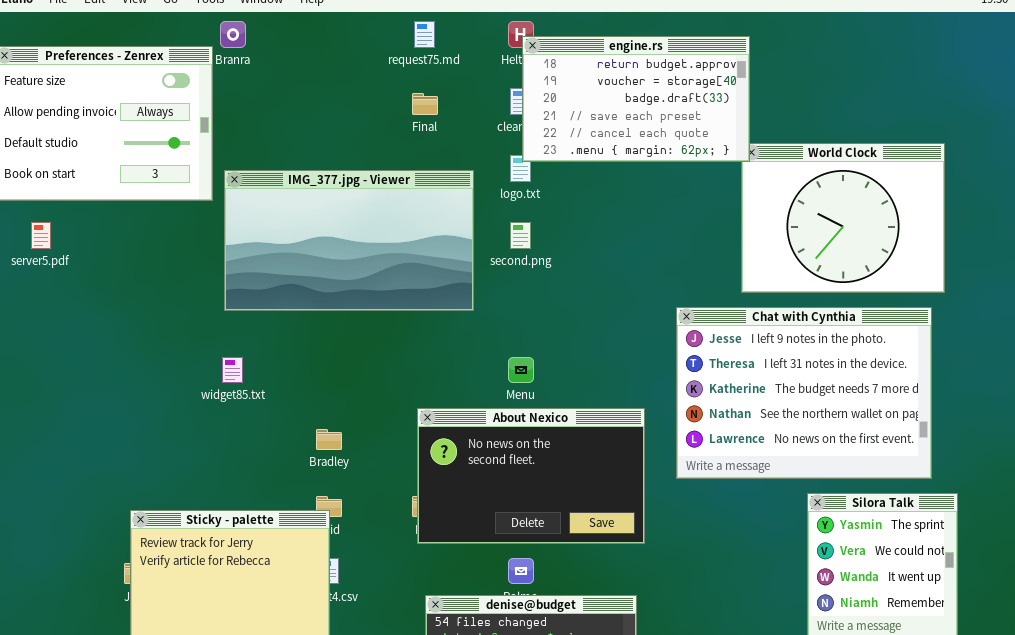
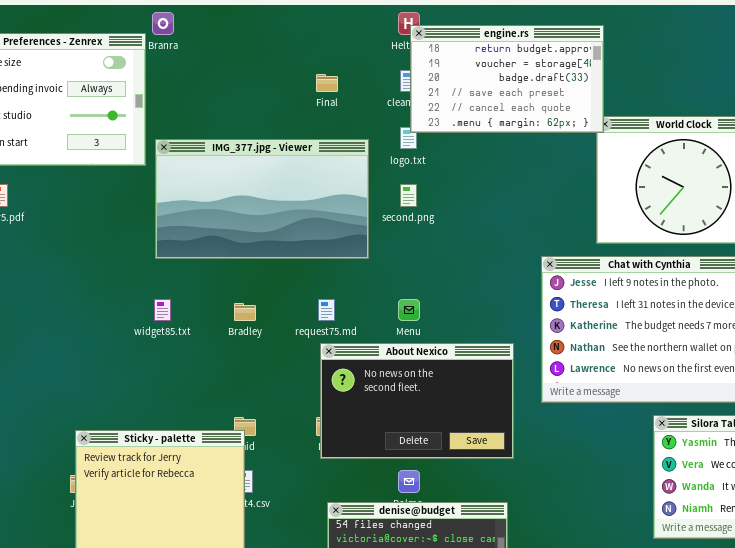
request75.md: [414,21,435,48] -> [318,299,335,321], moved
Bradley: [316,429,342,450] -> [234,303,256,321], moved

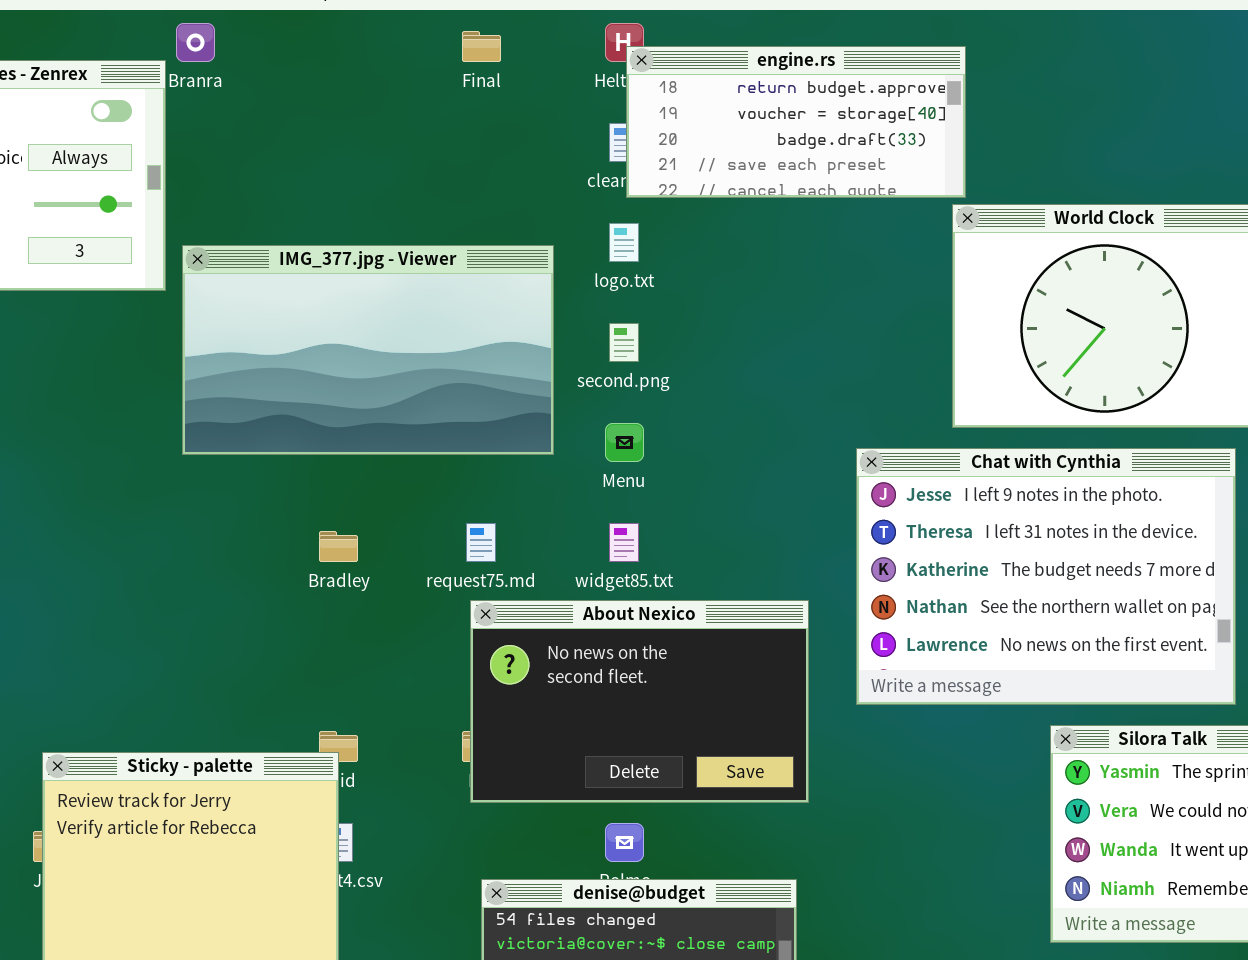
engine.rs: [410,25,604,133] -> [626,46,966,198], resized
Final: [316,74,338,92] -> [462,31,501,62], moved
widget85.txt: [154,299,171,321] -> [609,523,639,562], moved
Menu: [398,299,420,321] -> [605,423,644,462], moved

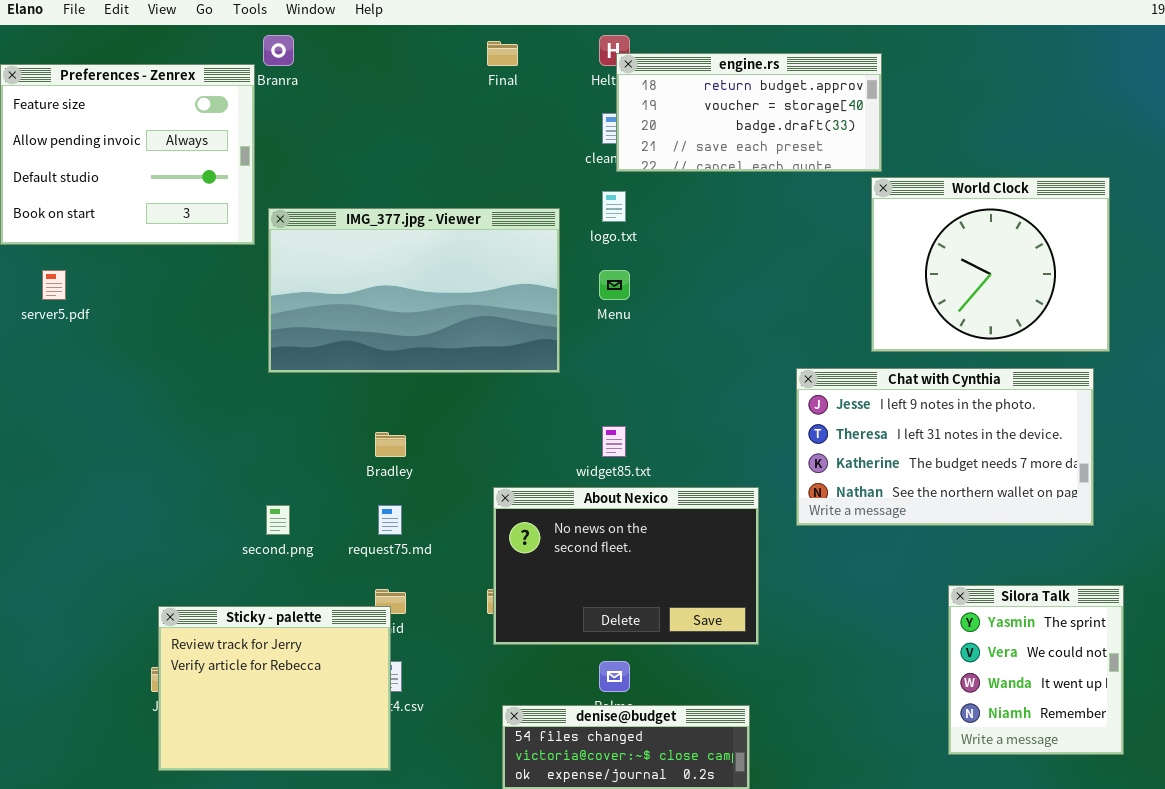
second.png: [609,323,639,362] -> [266,505,290,535], moved
Menu: [605,423,644,462] -> [599,270,630,300], moved
Chat with Cynthia: [856,448,1236,705] -> [796,368,1094,526], resized
request75.md: [466,523,496,562] -> [378,505,402,535], moved

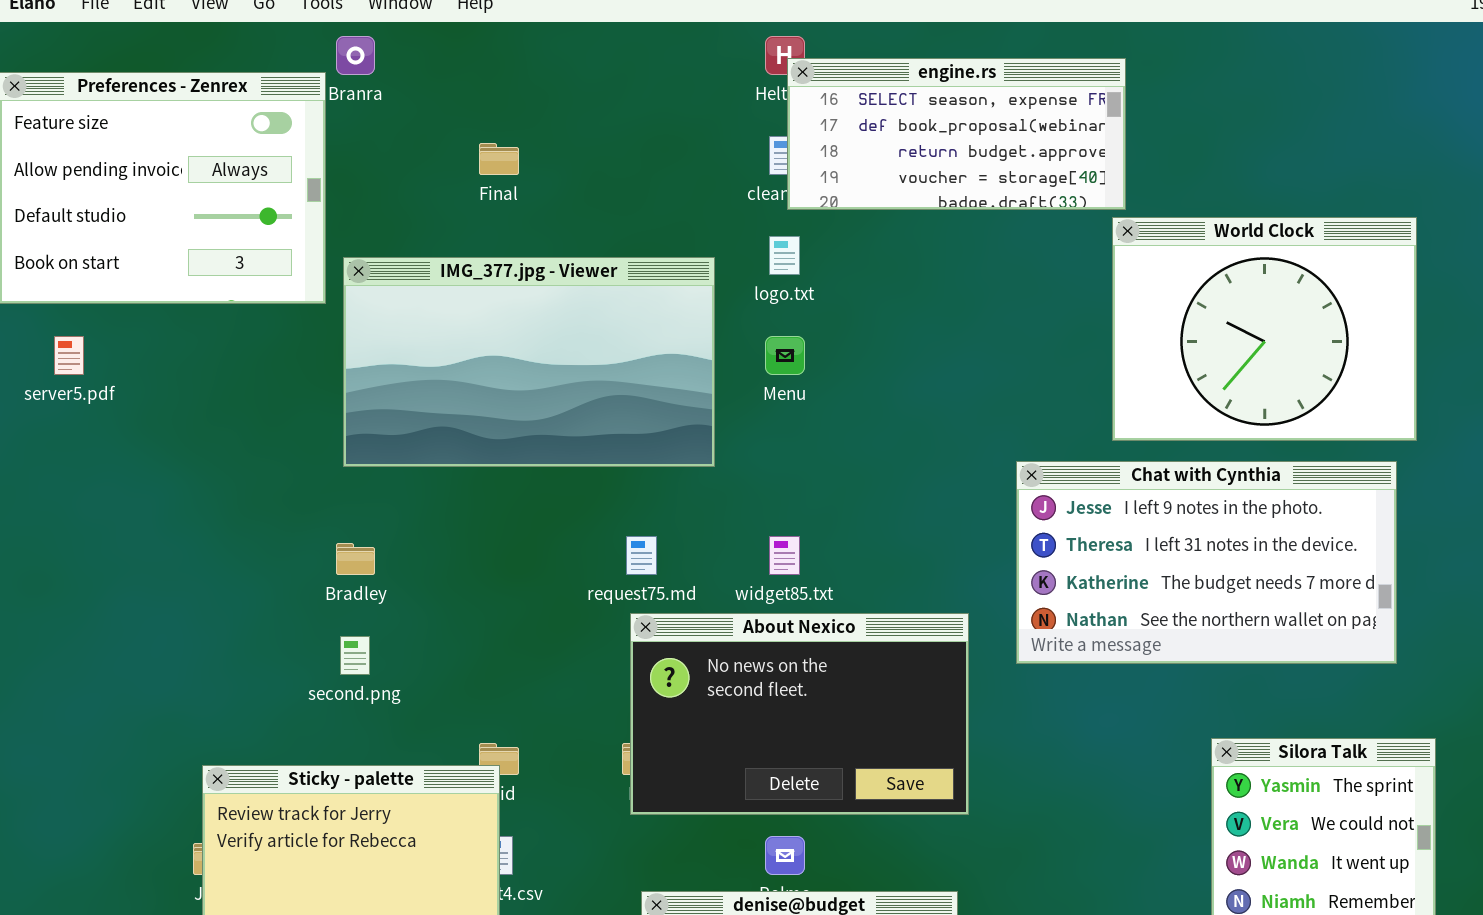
Final: [487,41,518,66] -> [479,143,519,175], moved
engine.rs: [616,53,882,172] -> [787,58,1126,210], scrolled up 2 rows
Bradley: [375,432,406,457] -> [336,543,375,575], moved
request75.md: [378,505,402,535] -> [626,536,657,575], moved

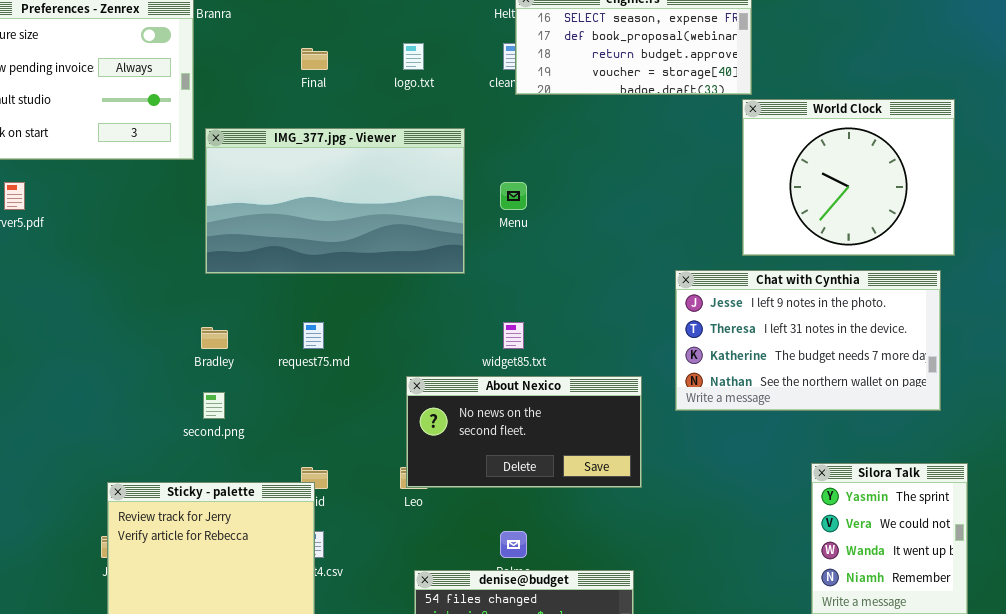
logo.txt: [769,236,800,275] -> [403,43,424,70], moved
request75.md: [626,536,657,575] -> [303,322,324,349], moved
About Nexico: [630,613,969,815] -> [406,376,642,488], resized

